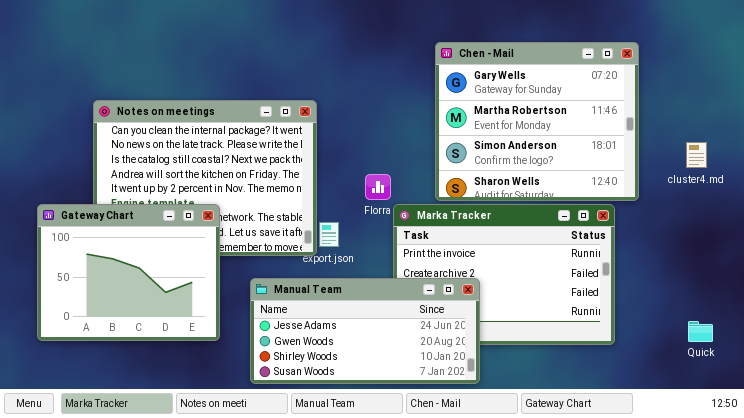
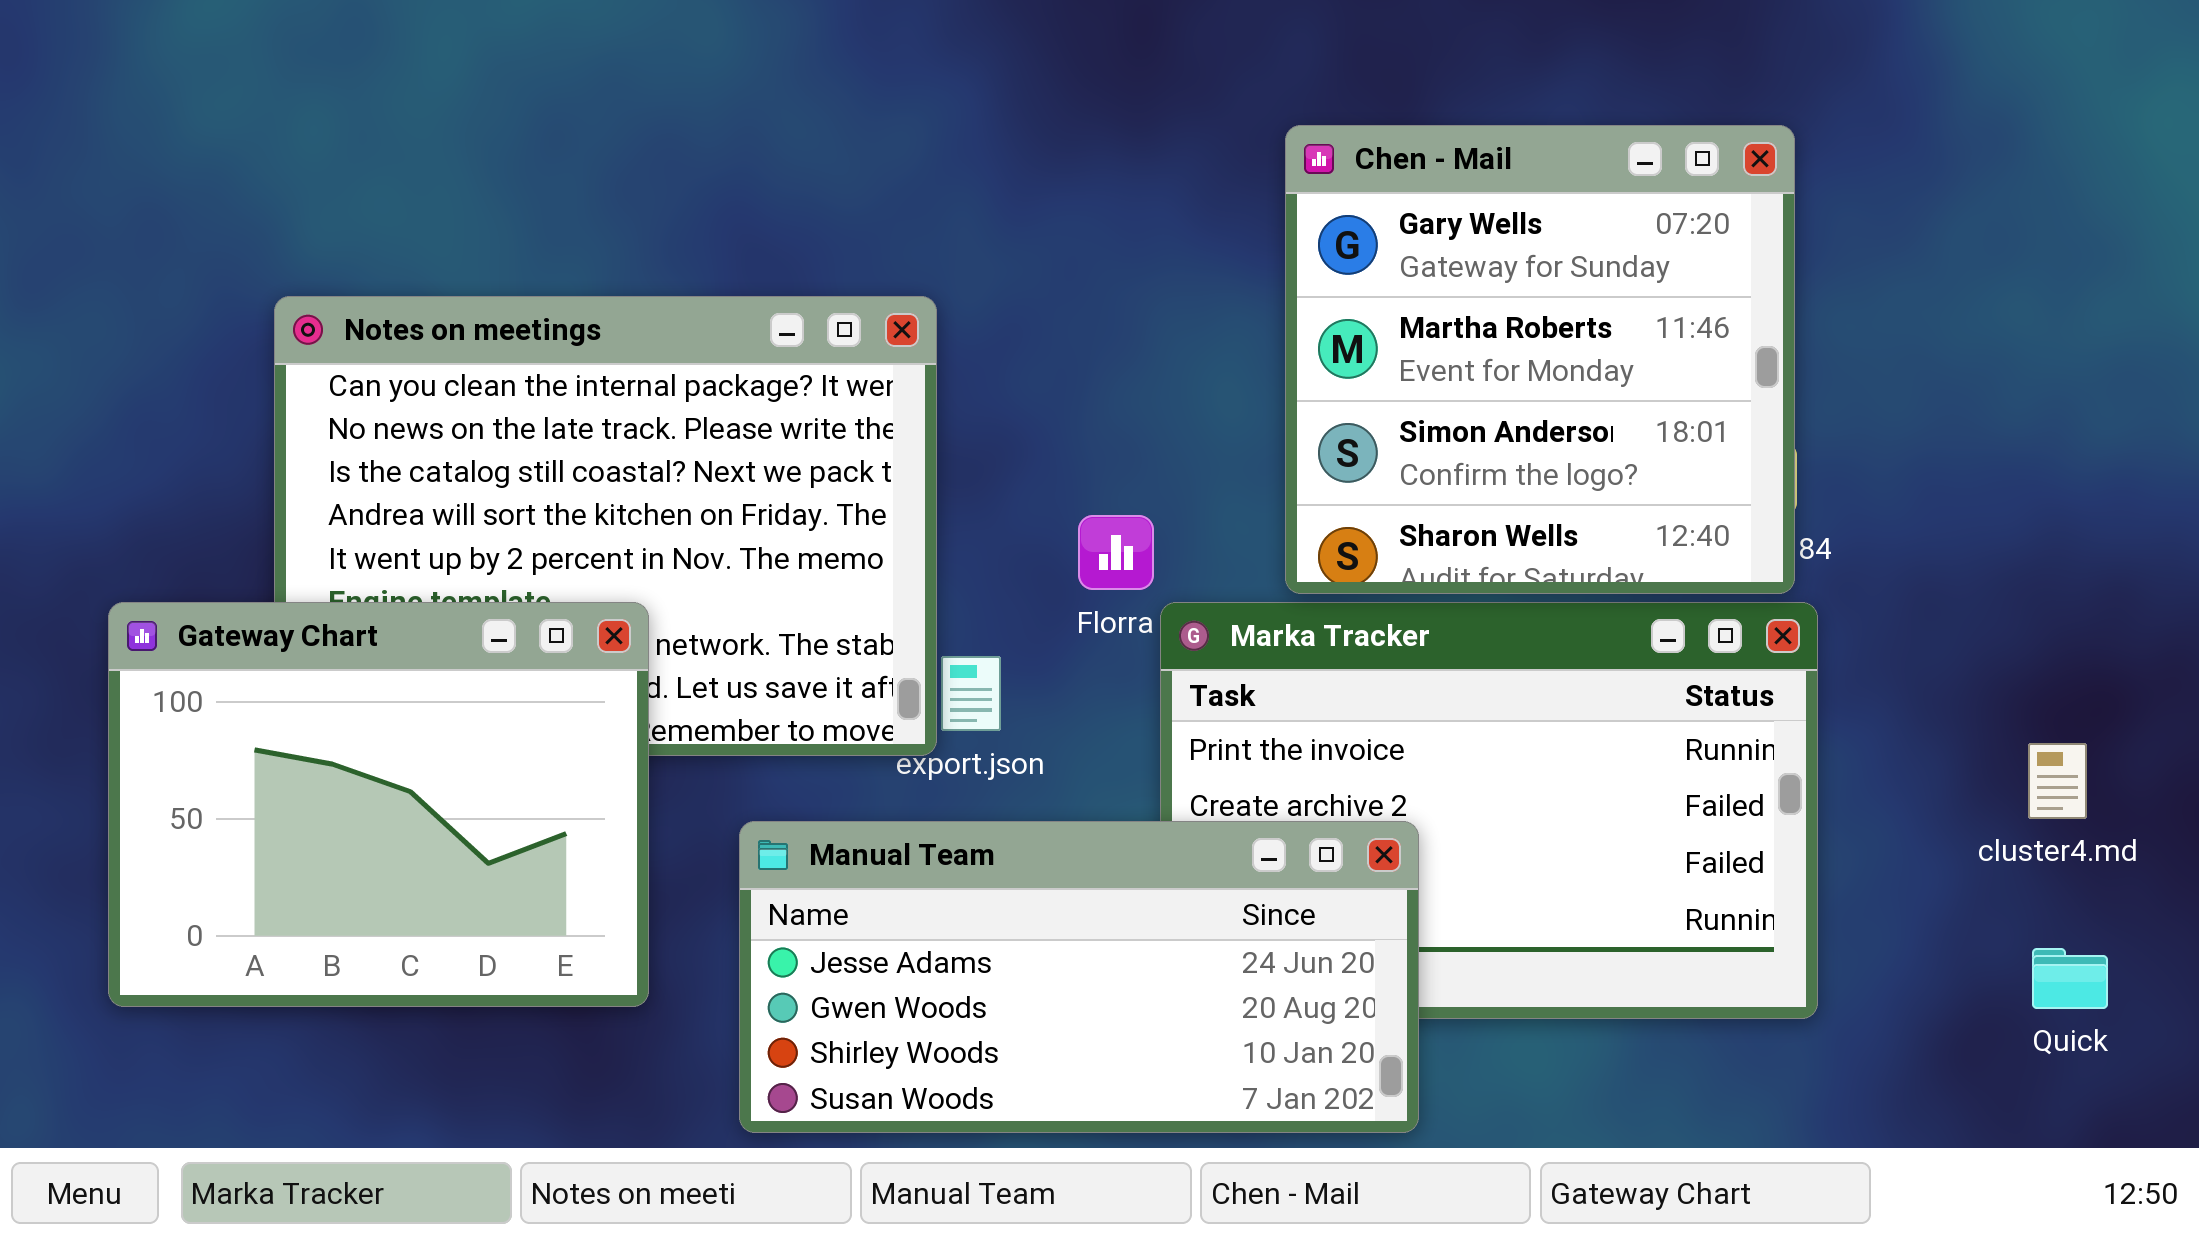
Chen - Mail: [435,42,639,201] -> [1285,125,1795,594], resized
cluster4.md: [686,142,707,168] -> [2028,743,2087,819], moved

